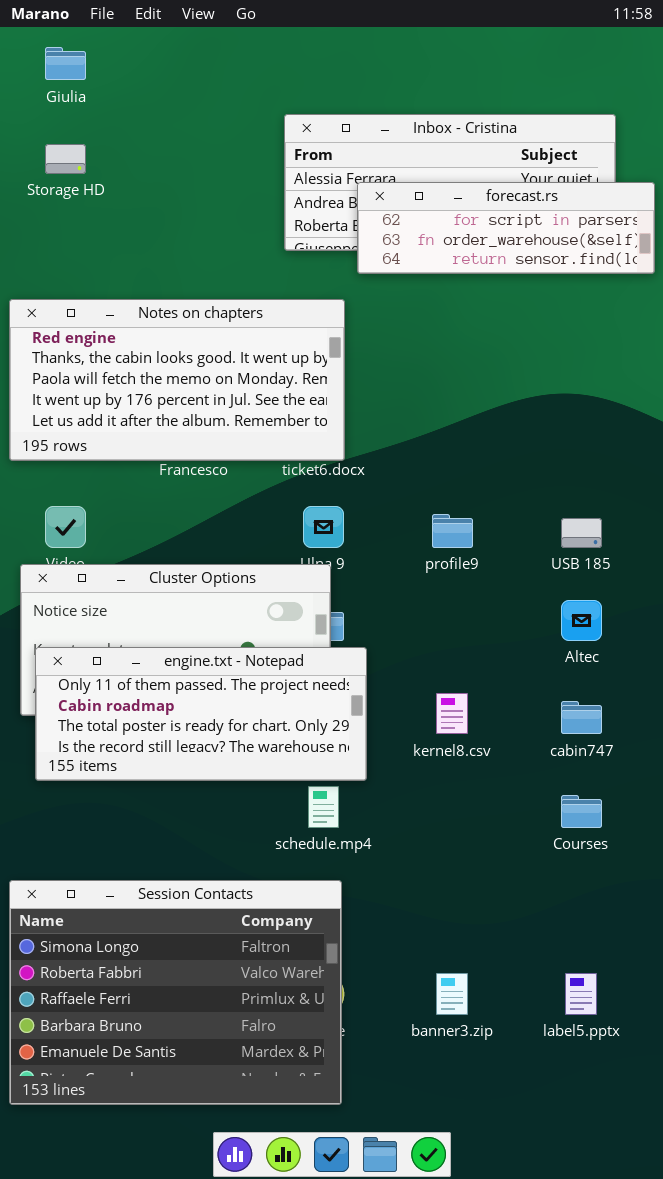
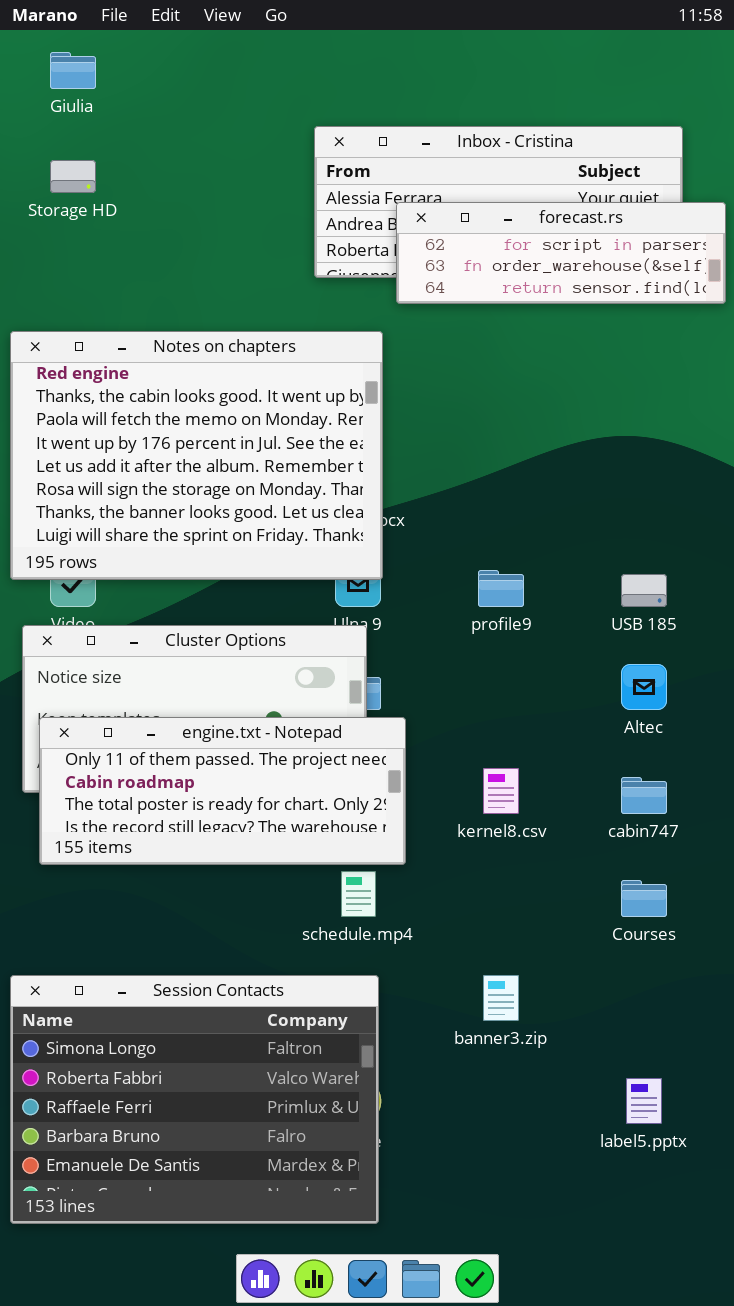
Notes on chapters: [9,299,345,461] -> [10,331,383,580], resized
banner3.zip: [436,973,468,1015] -> [483,975,519,1021], moved

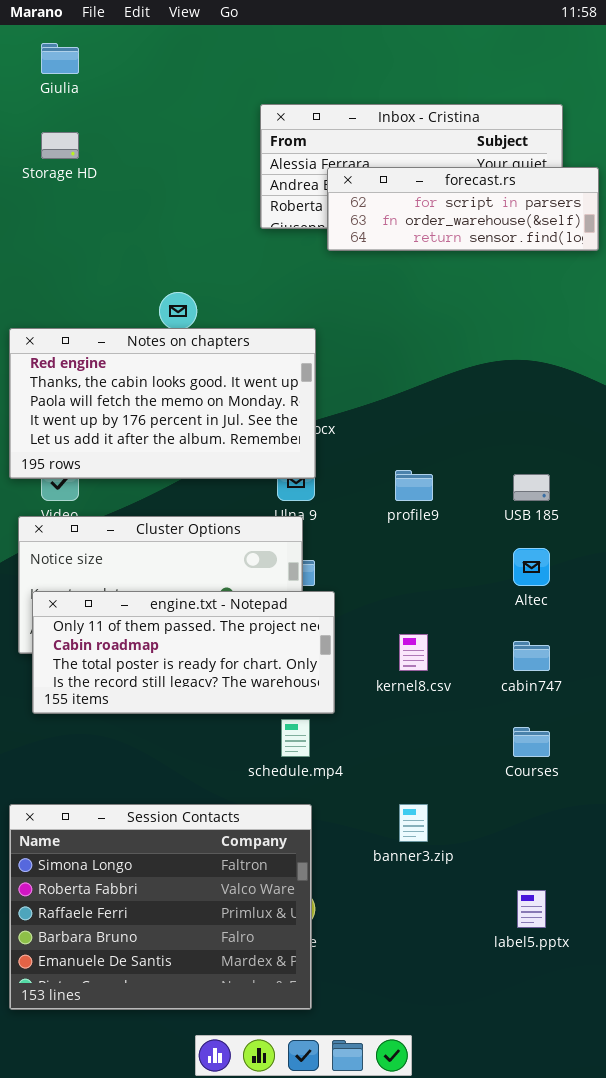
Notes on chapters: [10,331,383,580] -> [9,328,316,479], resized

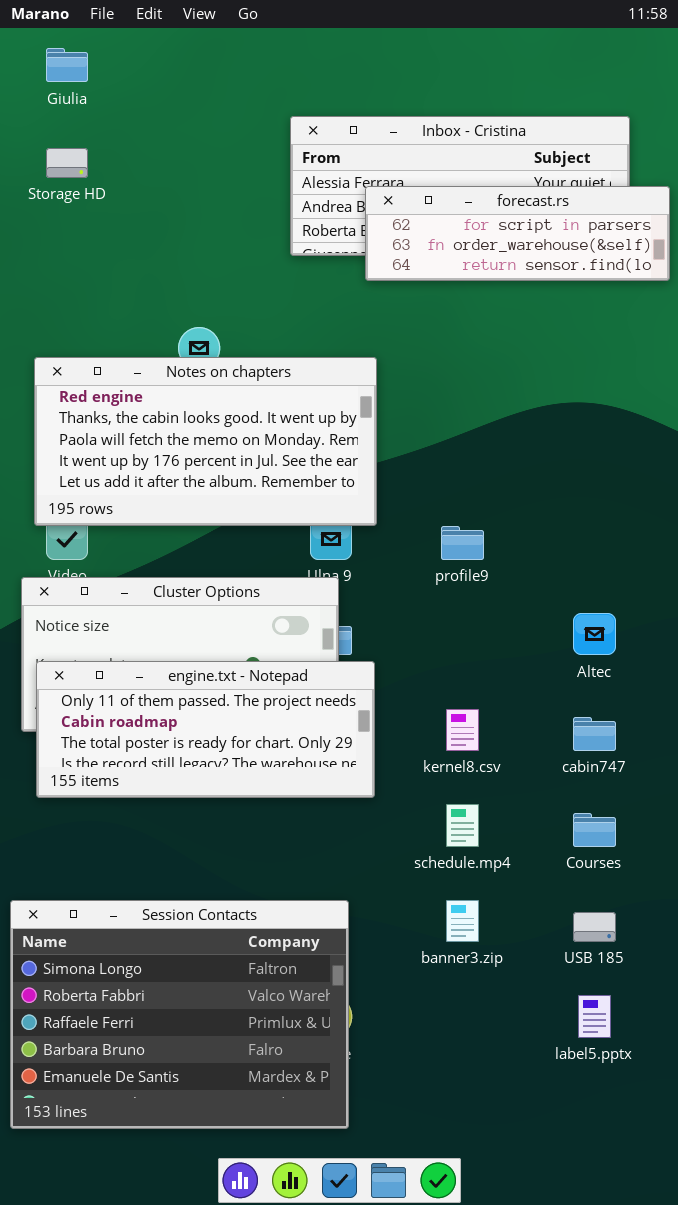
Notes on chapters: [9,328,316,479] -> [34,357,377,526], moved
USB 185: [513,474,550,501] -> [573,912,616,942], moved
schedule.mp4: [281,719,310,757] -> [446,804,479,847], moved

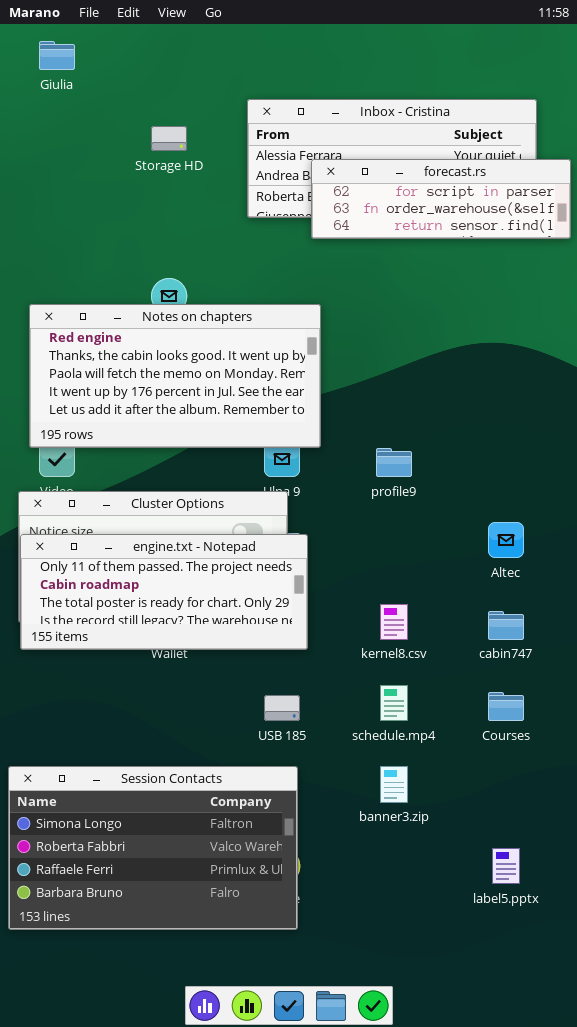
Storage HD: [46,148,88,178] -> [151,126,187,151], moved
engine.txt - Notepad: [36,661,375,798] -> [20,534,308,650], moved
Session Contacts: [10,900,349,1129] -> [8,766,298,930], resized
USB 185: [573,912,616,942] -> [264,695,300,721], moved

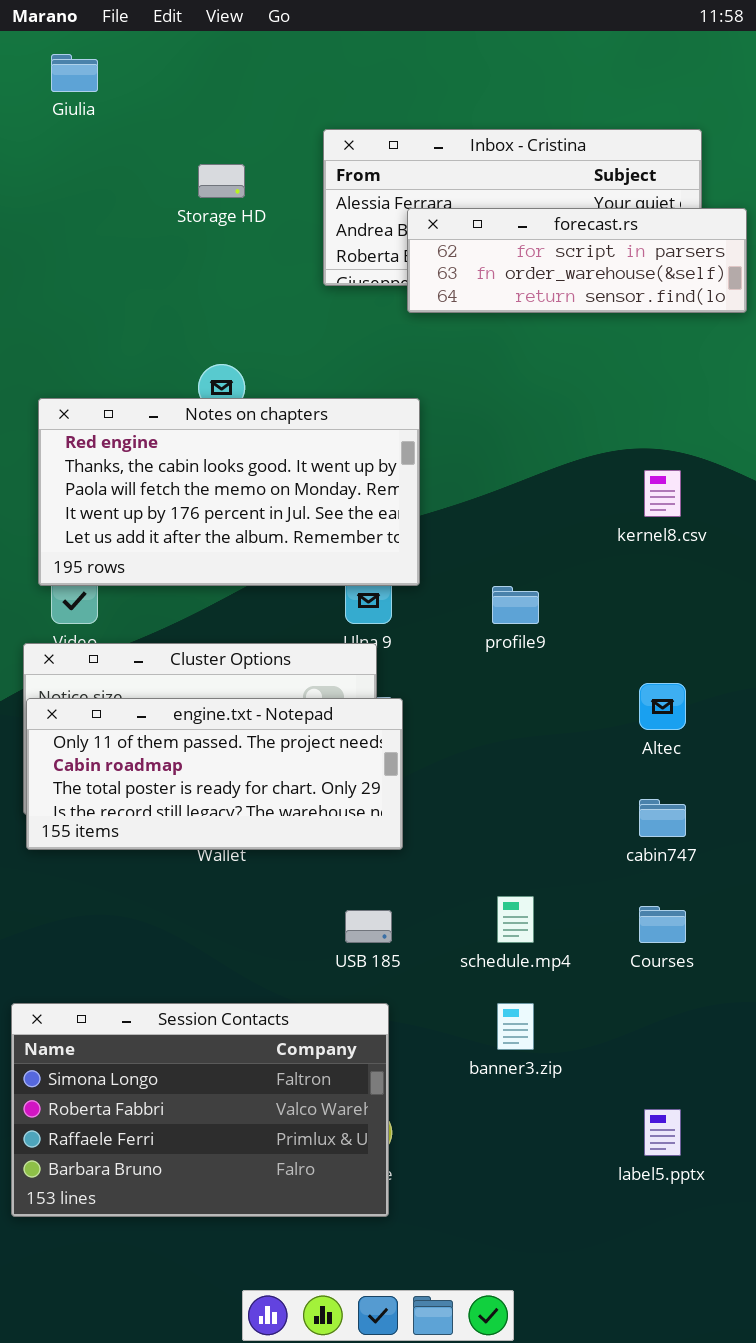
kernel8.csv: [380,604,408,640] -> [644,470,681,517], moved

